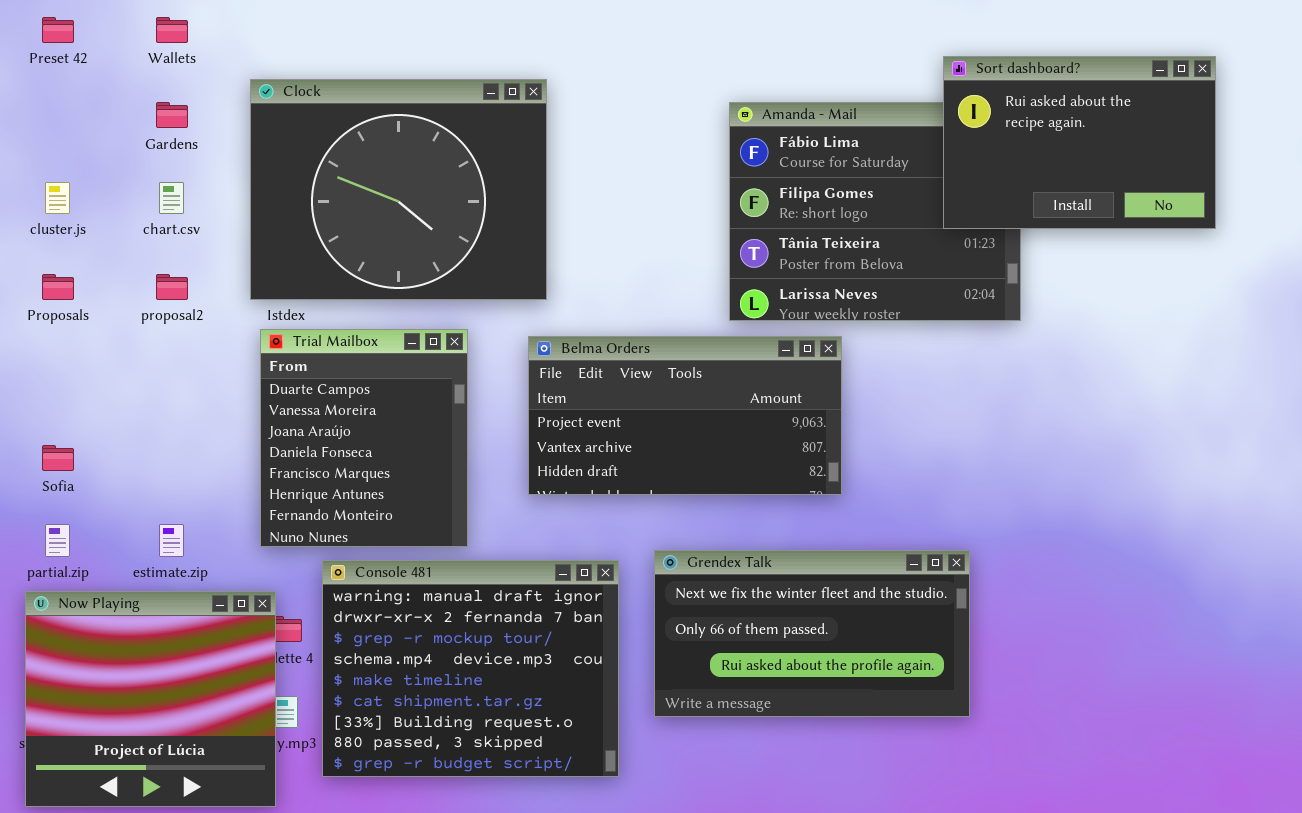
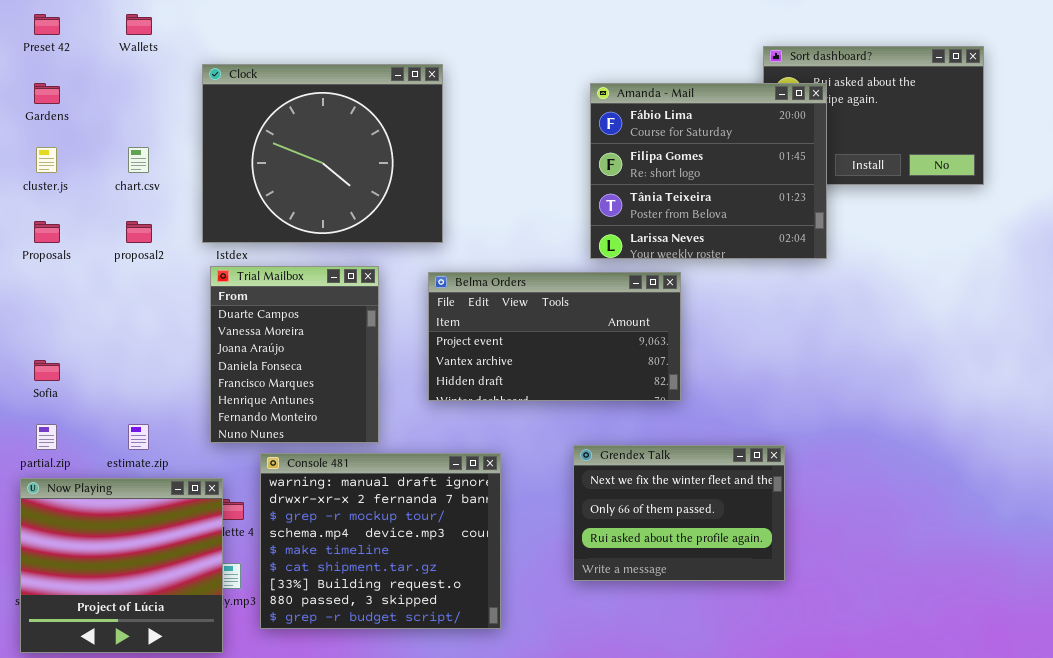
Gardens: [156,102,188,128] -> [34,83,60,104], moved
Amanda - Mail: [729,102,1021,321] -> [590,83,827,259], raised
Grendex Talk: [654,550,970,717] -> [573,445,785,581], resized

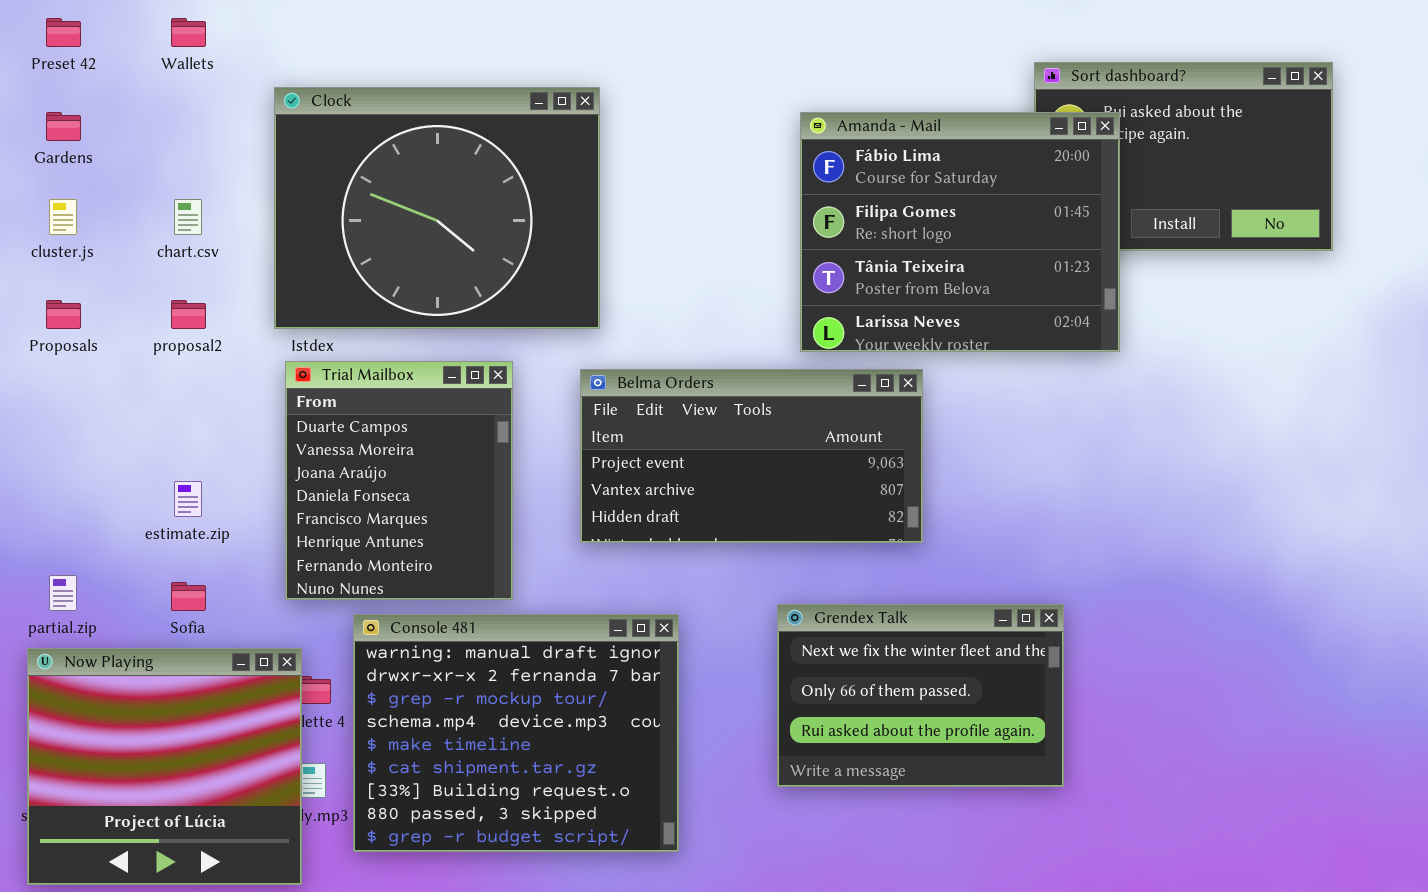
Sofia: [34,360,60,381] -> [171,582,206,611], moved
estimate.zip: [128,424,149,450] -> [174,481,202,517], moved

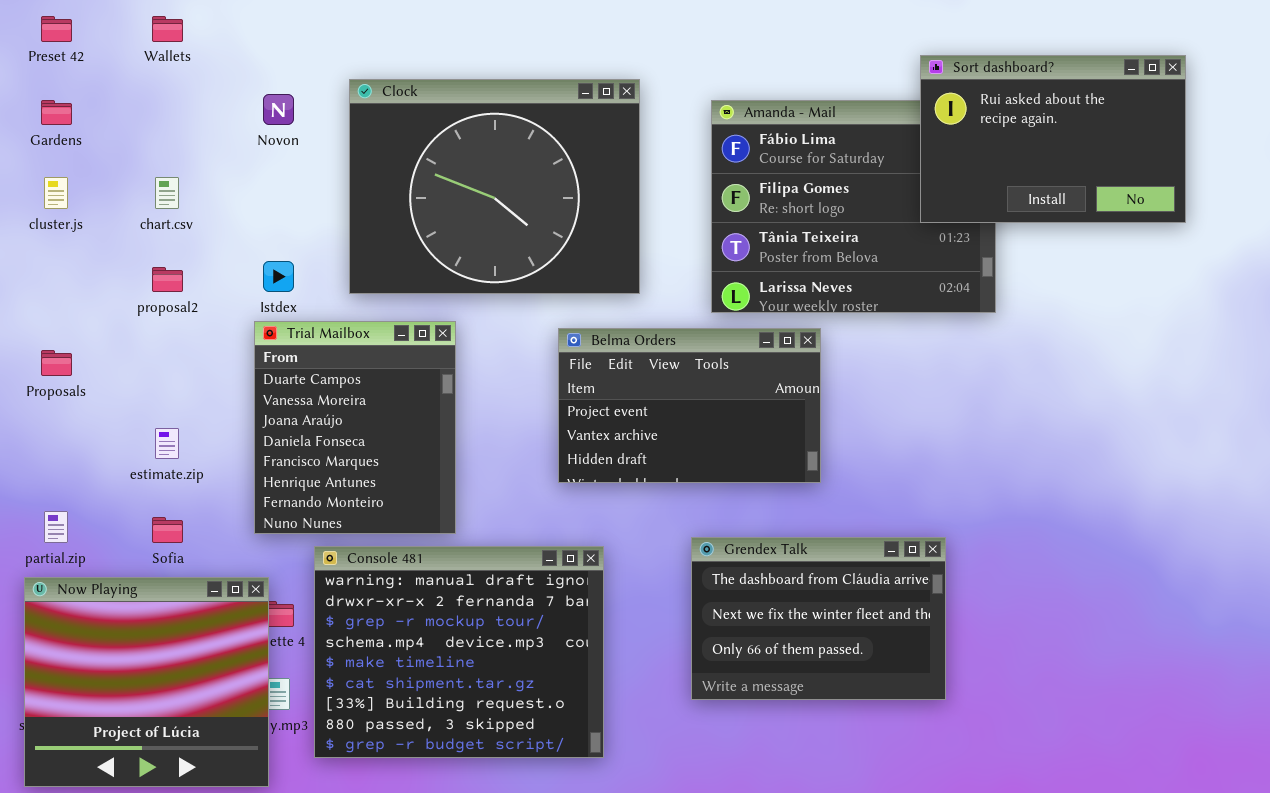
Sort dashboard?: [1034,62,1333,251] -> [920,55,1186,223], raised
Clock: [274,87,600,329] -> [349,79,640,294], moved
Proposals: [46,300,81,329] -> [41,350,72,376], moved
Belma Orders: [580,369,923,543] -> [558,328,821,483], resized
Grendex Talk: [777,604,1064,787] -> [691,537,946,700], scrolled up 1 row

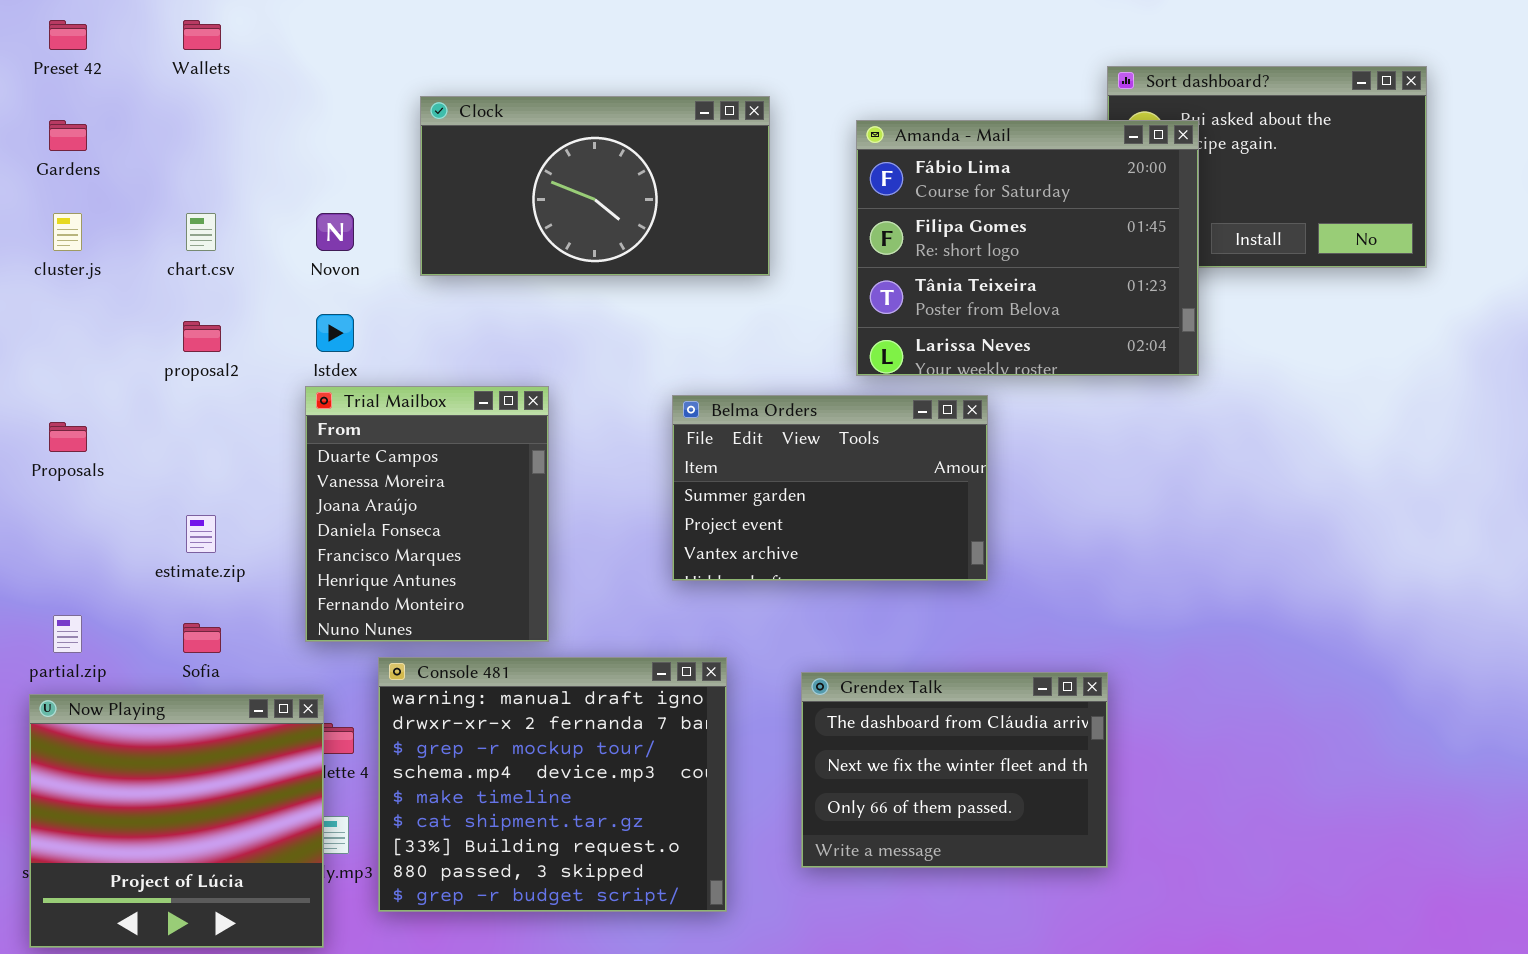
Clock: [349,79,640,294] -> [420,96,770,276], resized
Novon: [263,94,294,125] -> [316,213,354,251], moved
Amanda - Mail: [711,100,996,313] -> [856,120,1199,376], raised
Belma Orders: [558,328,821,483] -> [672,395,988,581], scrolled up 1 row
Grendex Talk: [691,537,946,700] -> [801,672,1108,868], moved

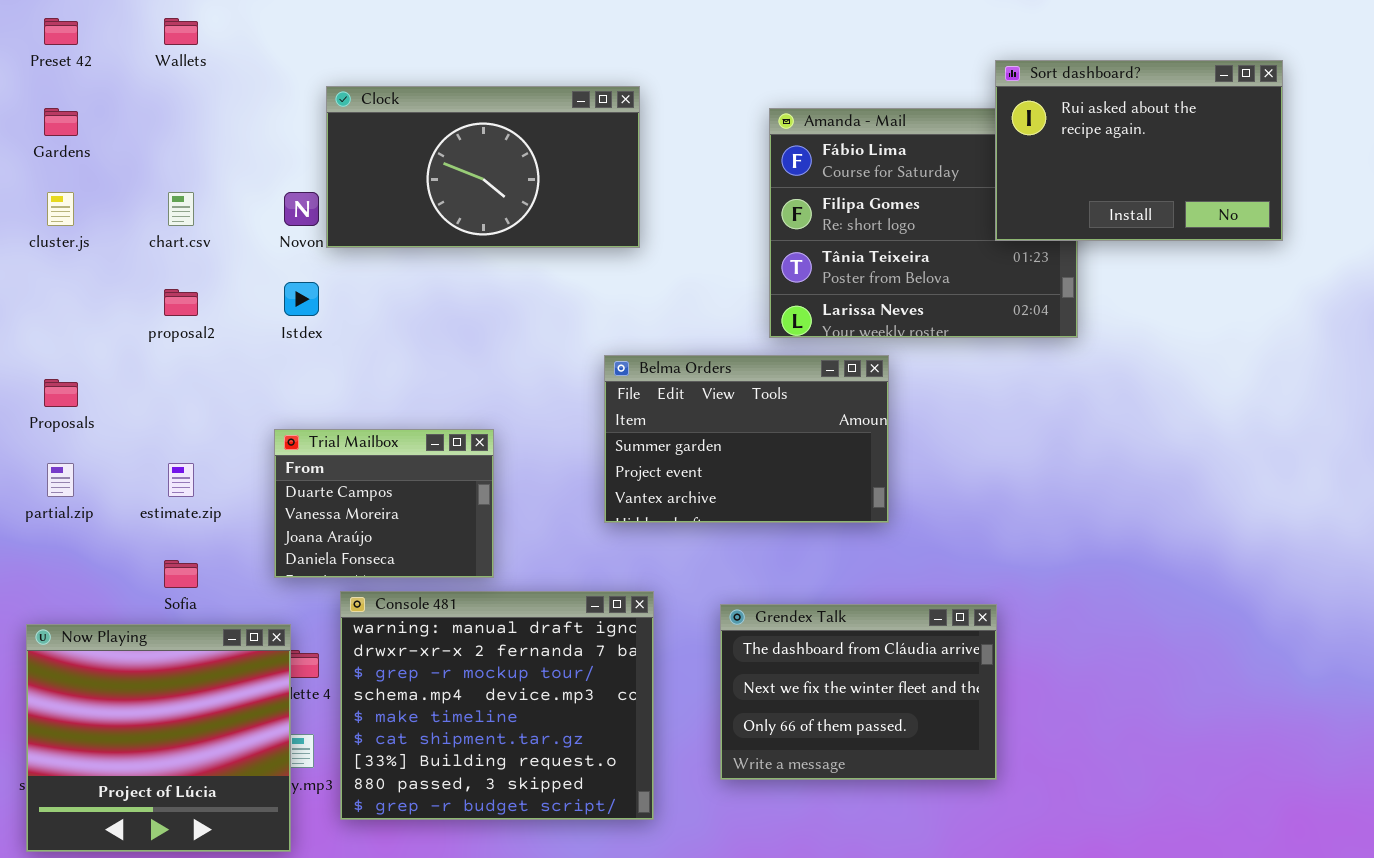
Sort dashboard?: [1107,66,1427,268] -> [995,60,1283,241], raised
Clock: [420,96,770,276] -> [326,86,640,248], moved
Trial Mailbox: [305,386,549,642] -> [274,429,494,578], resized
partial.zip: [53,615,82,653] -> [47,463,74,497], moved

